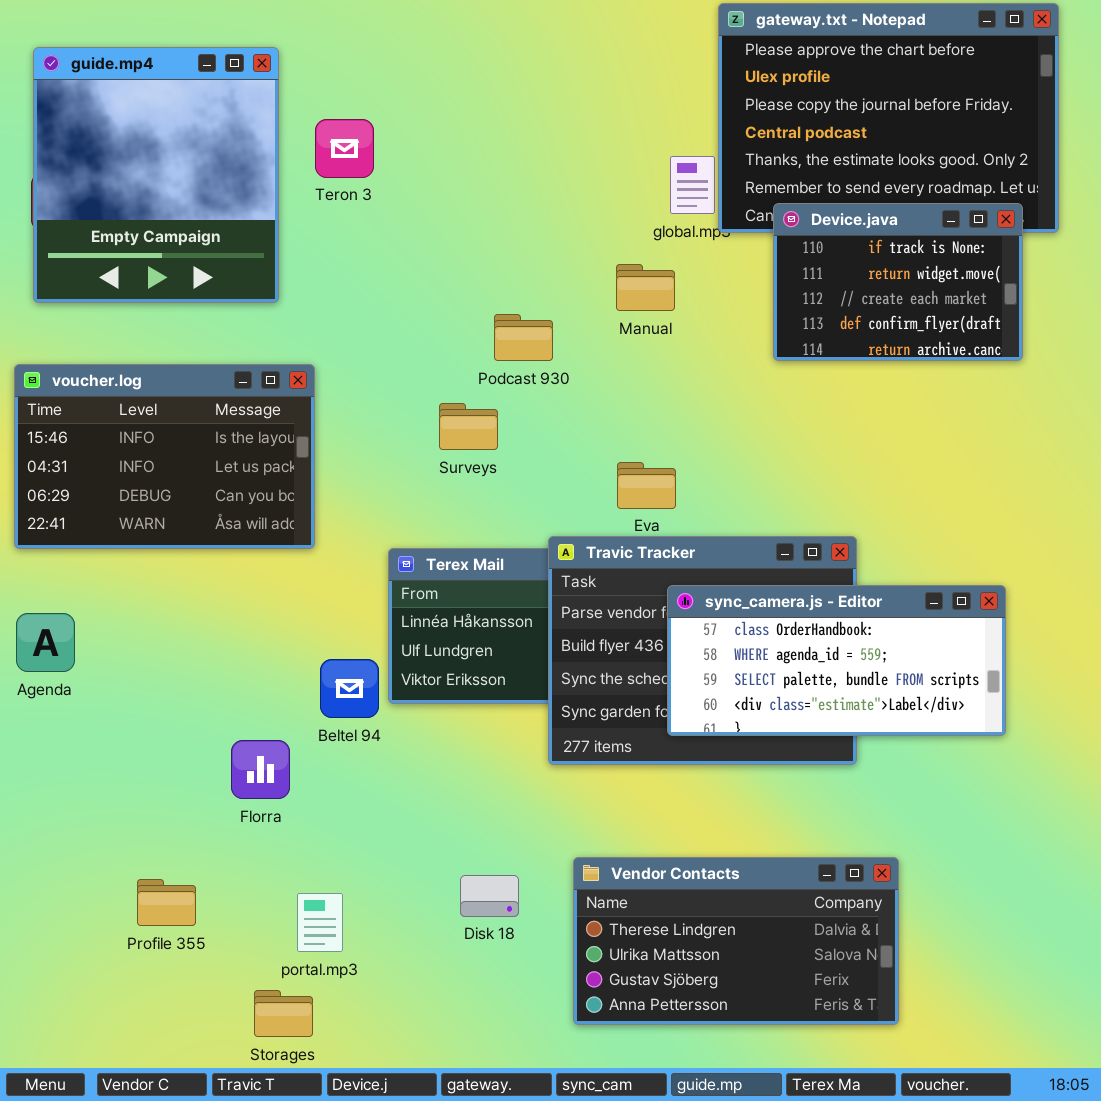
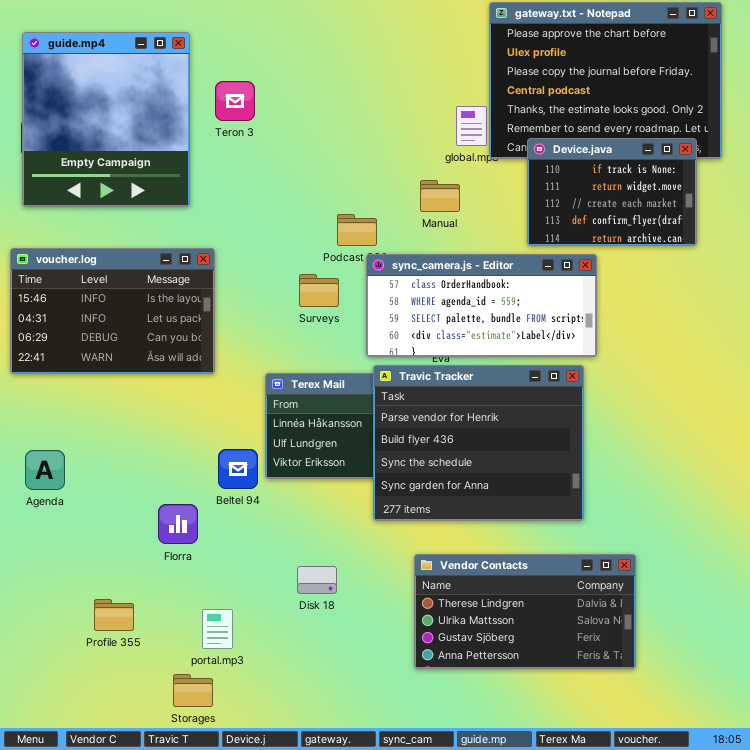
sync_camera.js - Editor: [667,585,1006,736] -> [366,254,597,357], moved
Agenda: [16,613,75,672] -> [25,450,65,490], moved
Vendor Contacts: [573,857,899,1025] -> [414,554,636,669], moved
Disk 18: [460,875,519,917] -> [297,566,337,594], moved

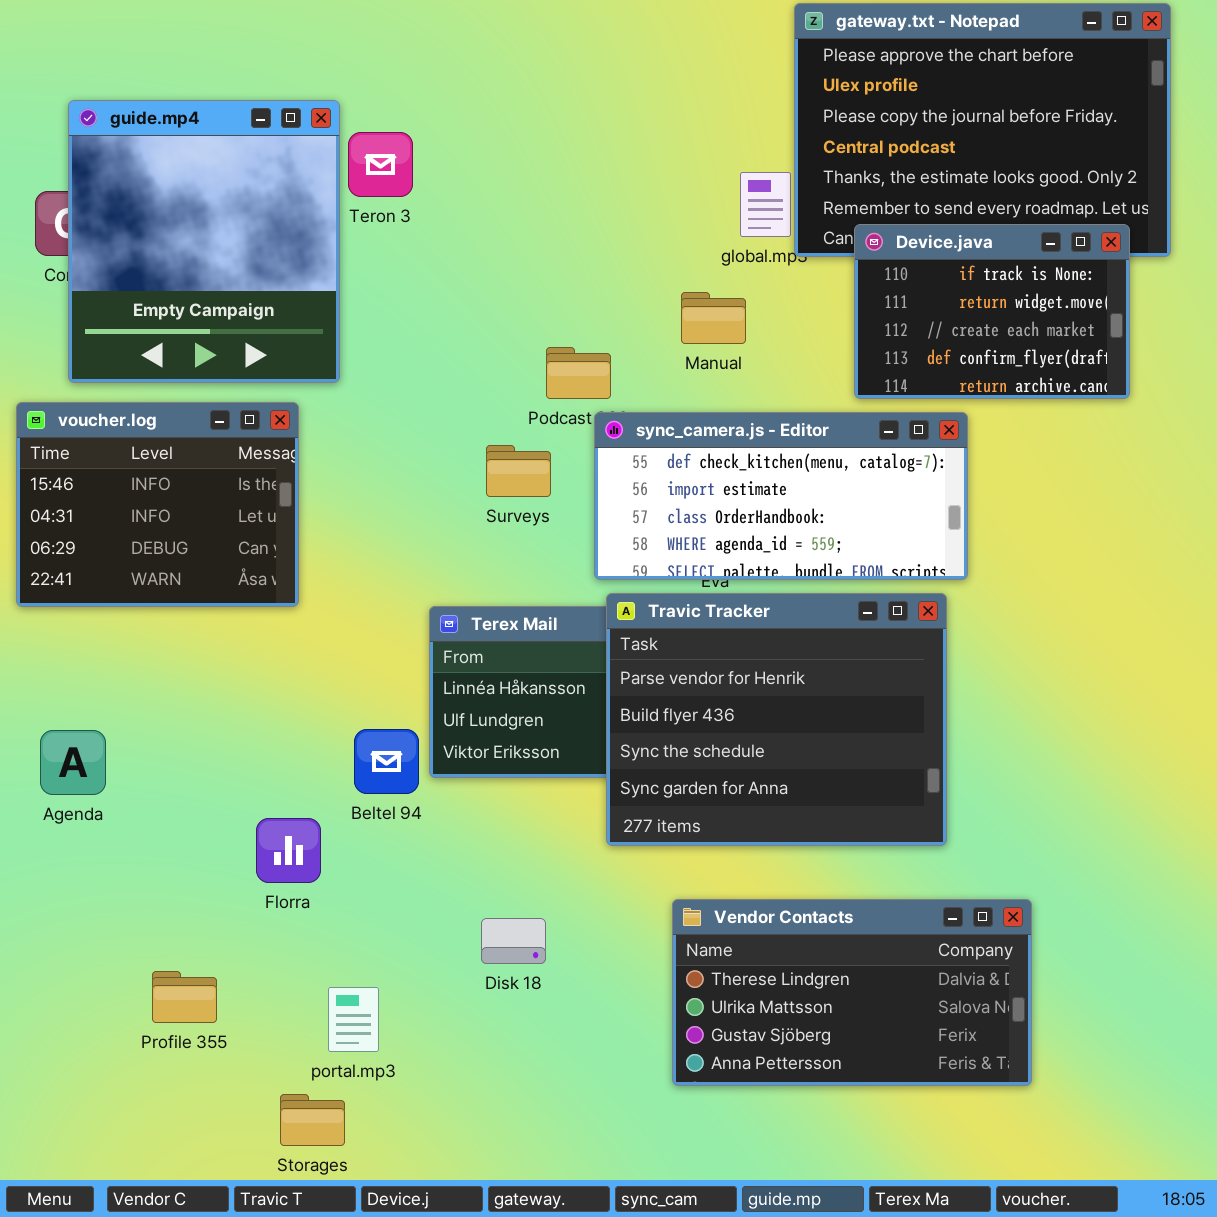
guide.mp4: [22,32,190,207] -> [68,100,340,383], moved
voucher.log: [10,248,215,374] -> [16,402,299,607], resized
sync_camera.js - Editor: [366,254,597,357] -> [594,412,968,580], scrolled up 2 rows

